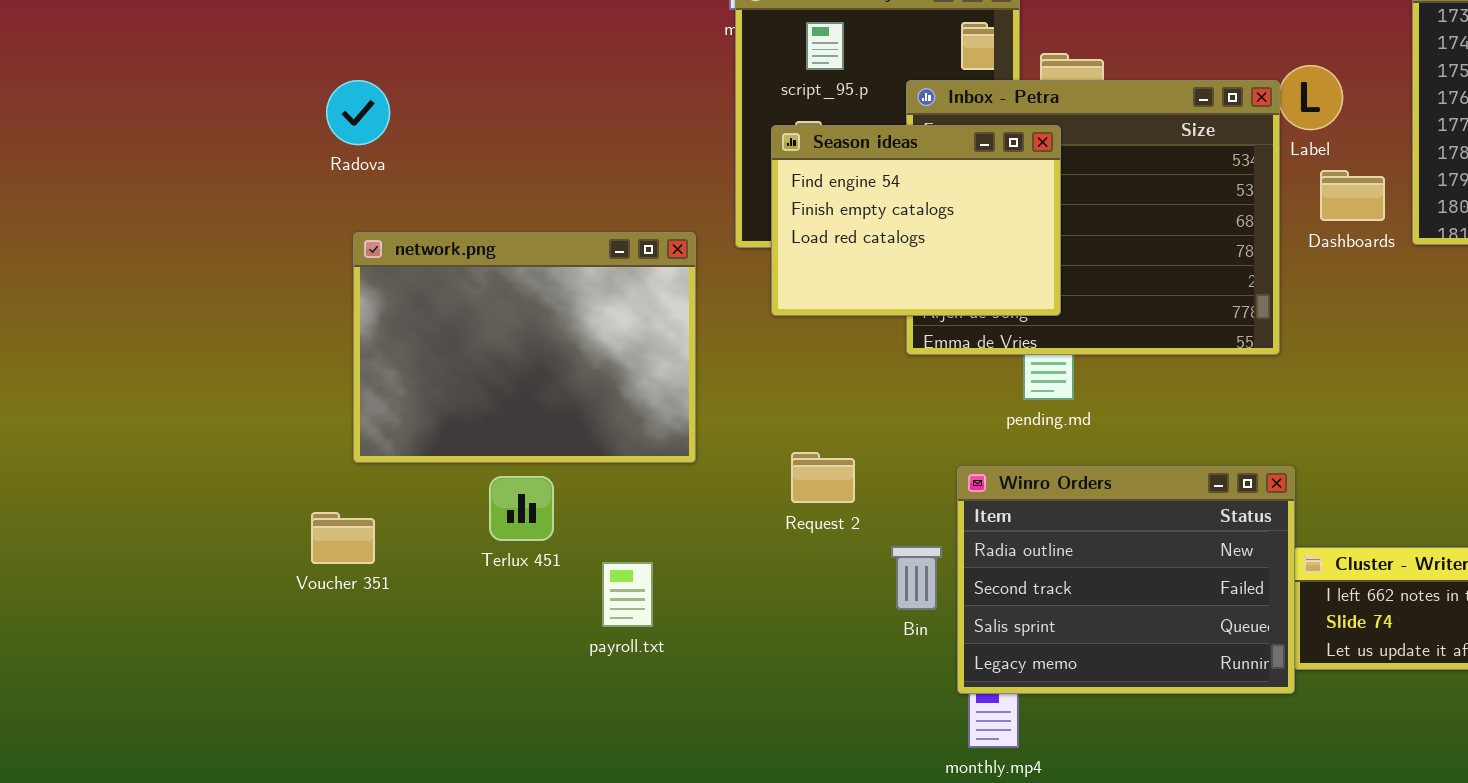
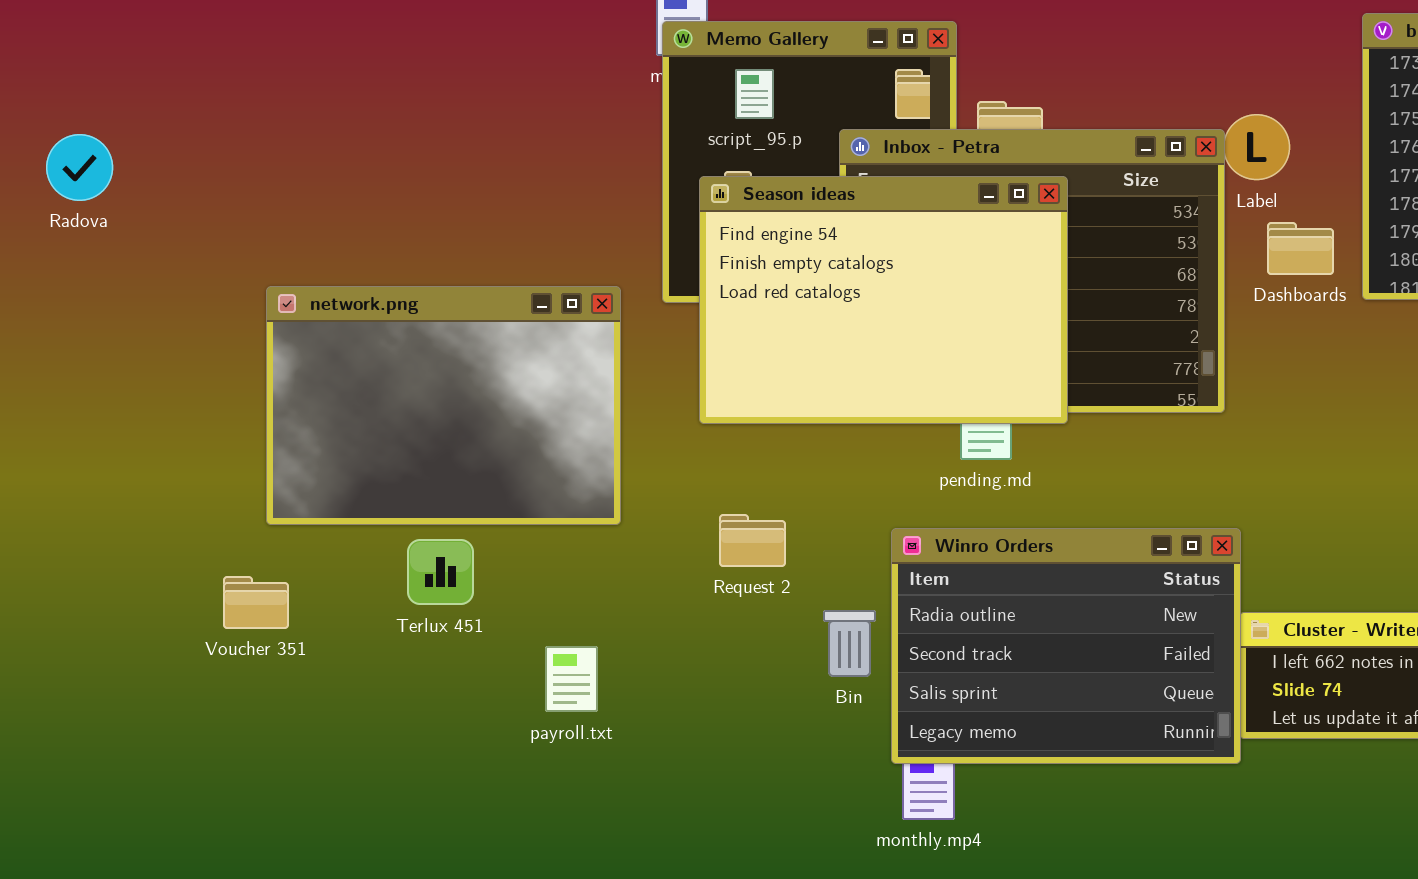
Radova: [326,80,390,145] -> [46,134,113,201], moved
Season ideas: [771,125,1061,316] -> [699,176,1068,424], resized
payroll.txt: [602,562,653,627] -> [545,646,598,712], moved

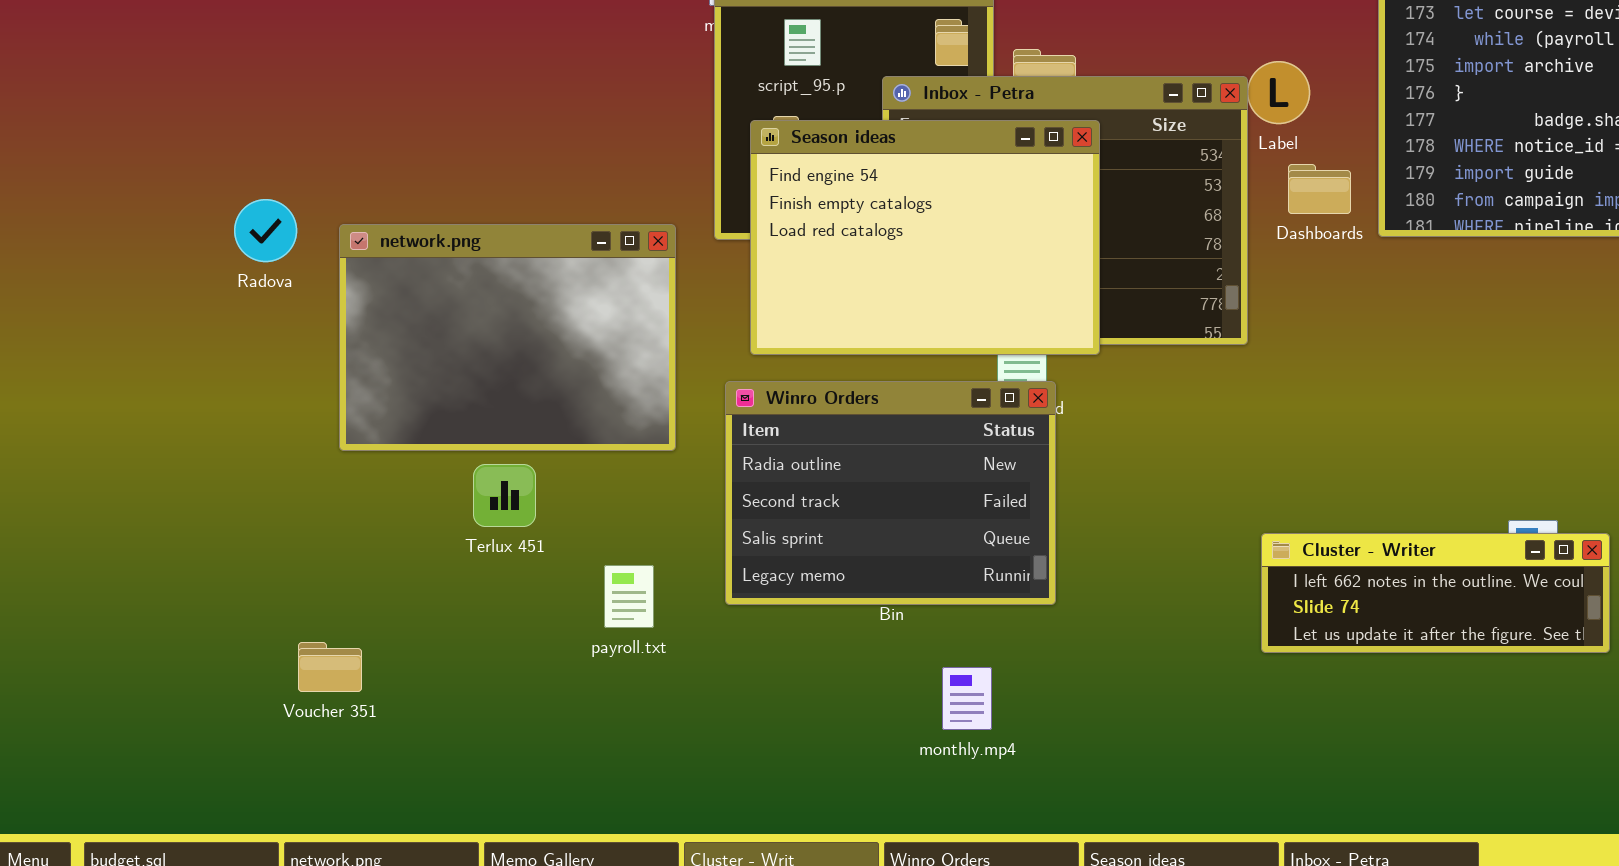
Radova: [46,134,113,201] -> [234,199,297,262], moved
Winro Orders: [891,528,1241,764] -> [725,381,1056,605], moved
Voucher 351: [223,576,289,629] -> [298,642,362,692], moved

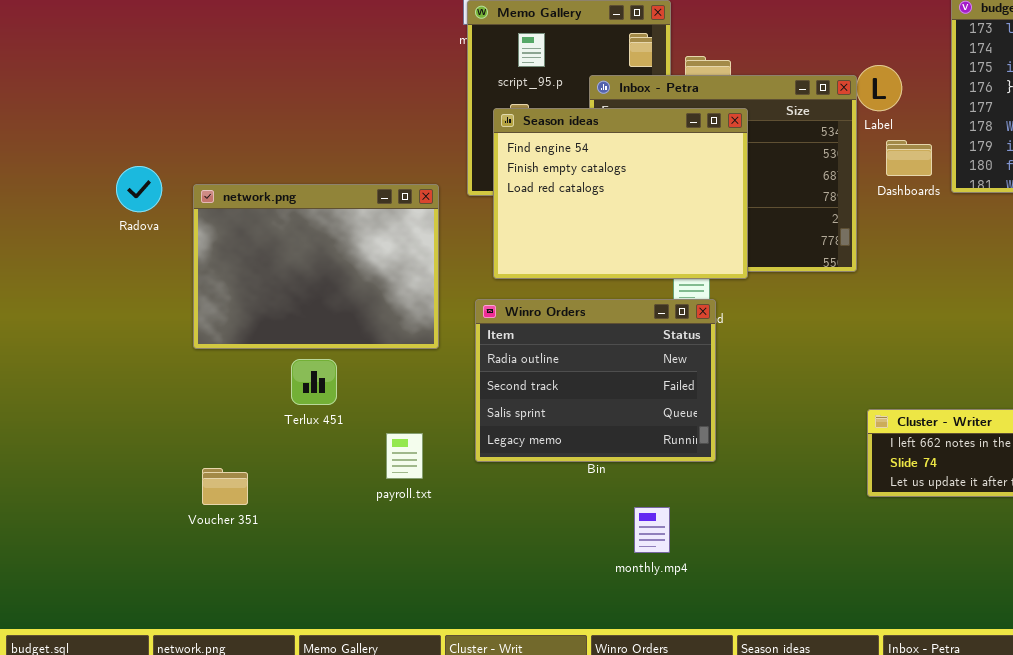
Voucher 351: [298,642,362,692] -> [202,468,248,505], moved

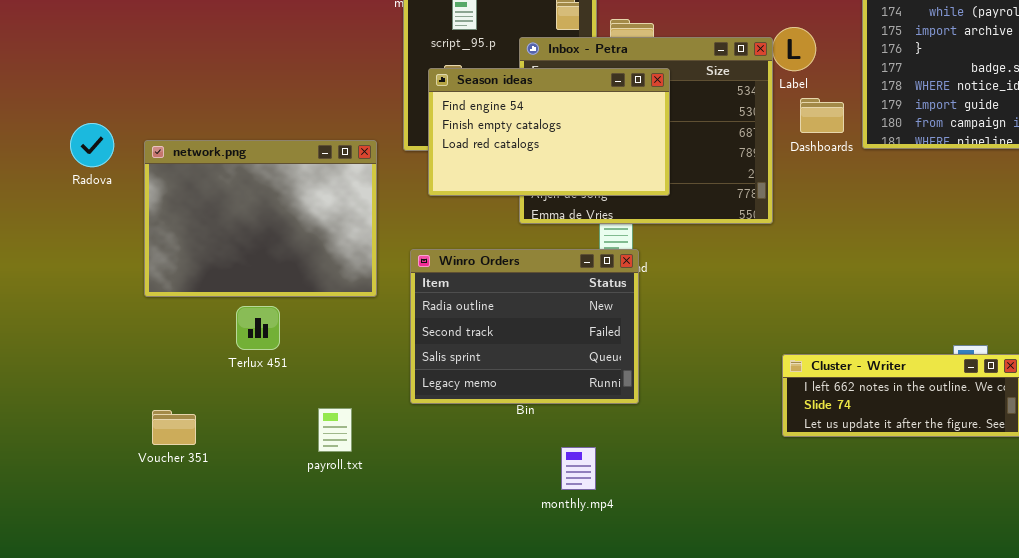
Season ideas: [493,108,748,279] -> [428,68,670,196], resized
payroll.txt: [386,433,423,479] -> [318,408,352,452], moved

